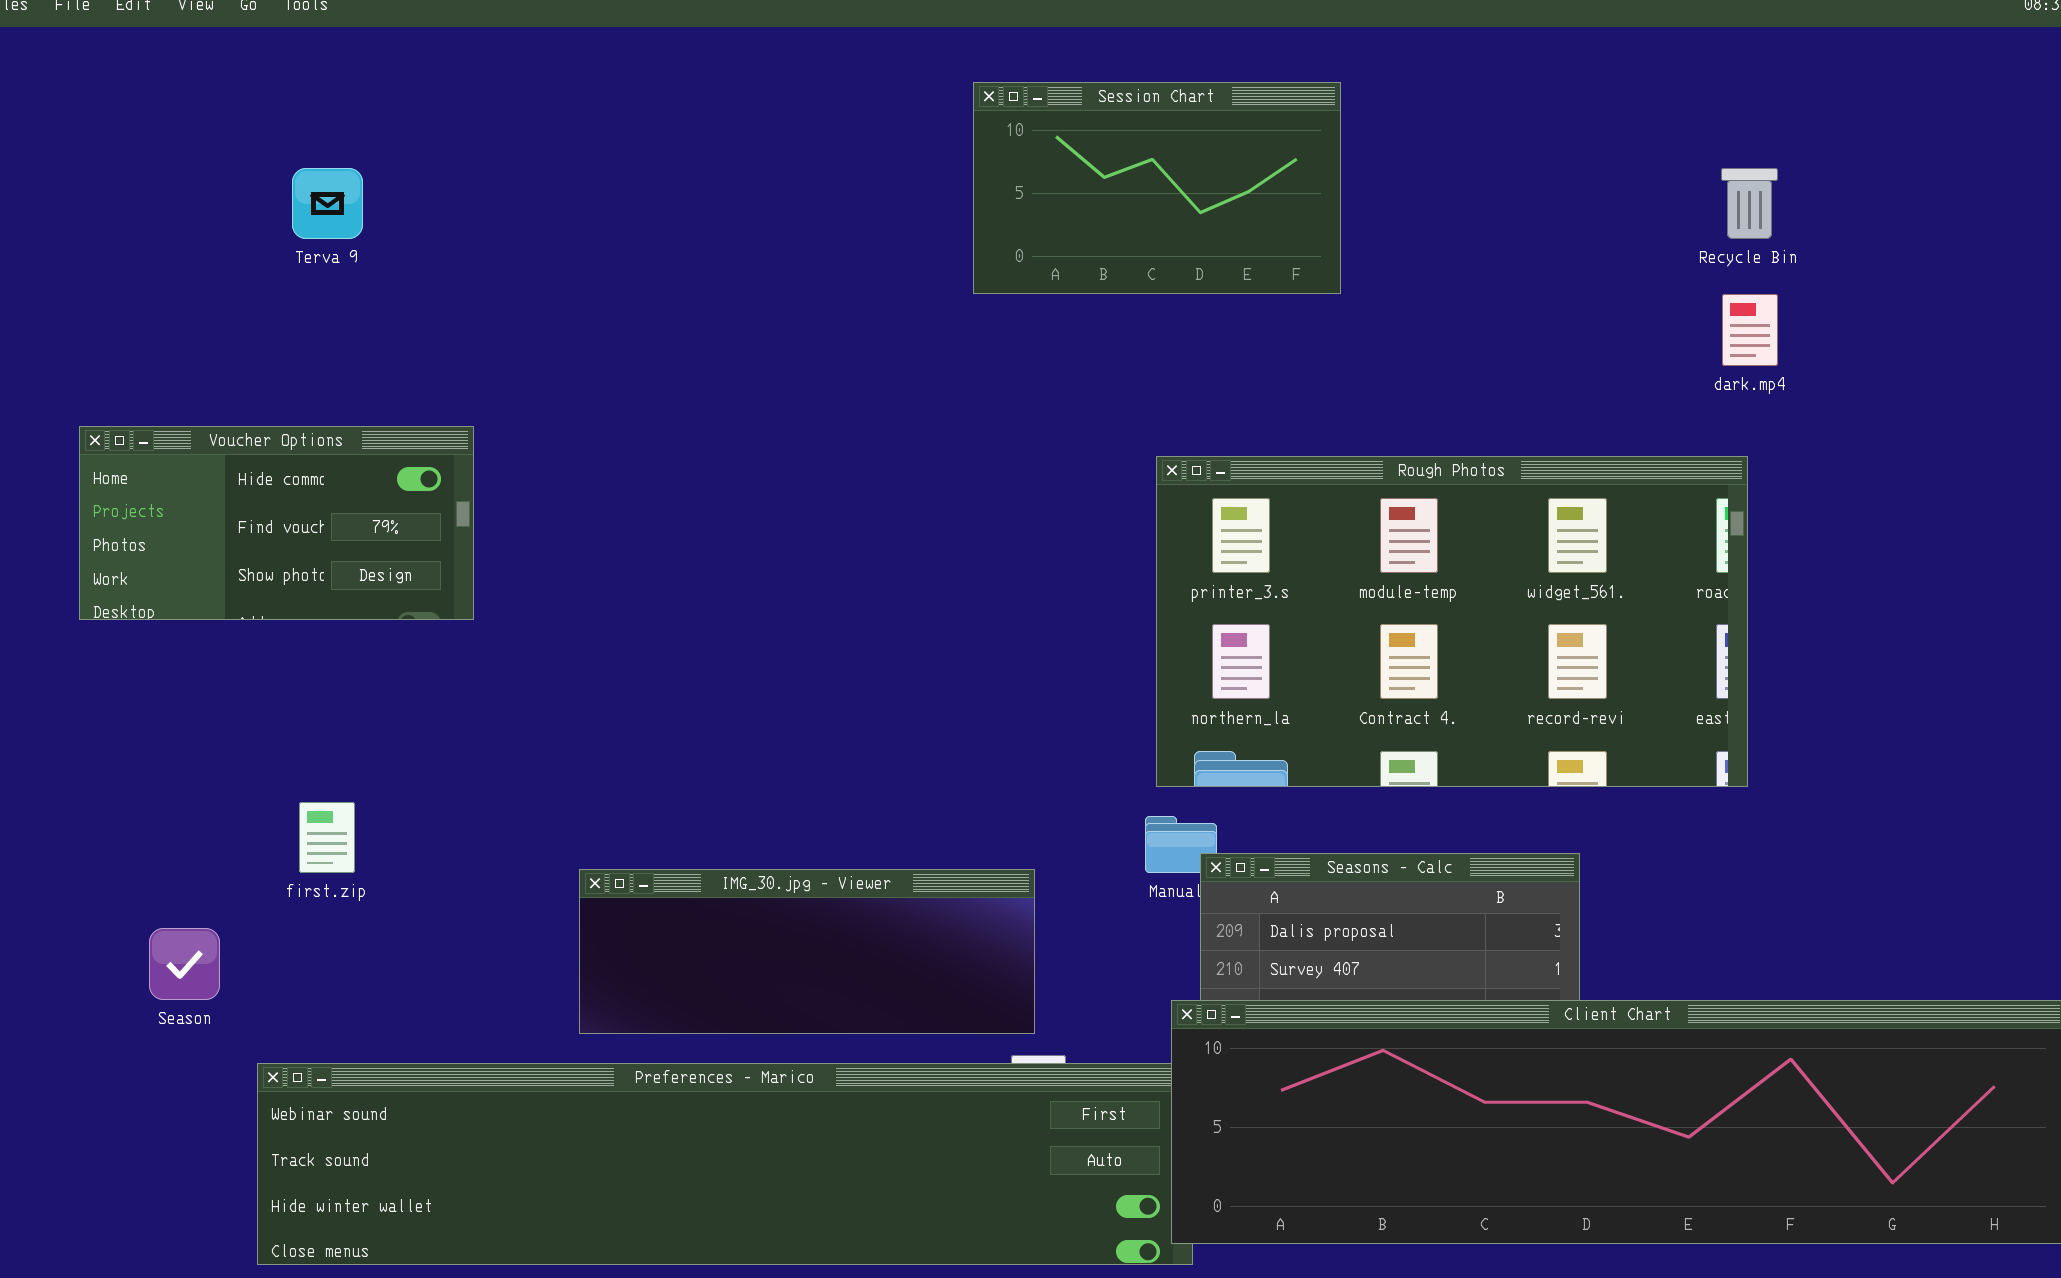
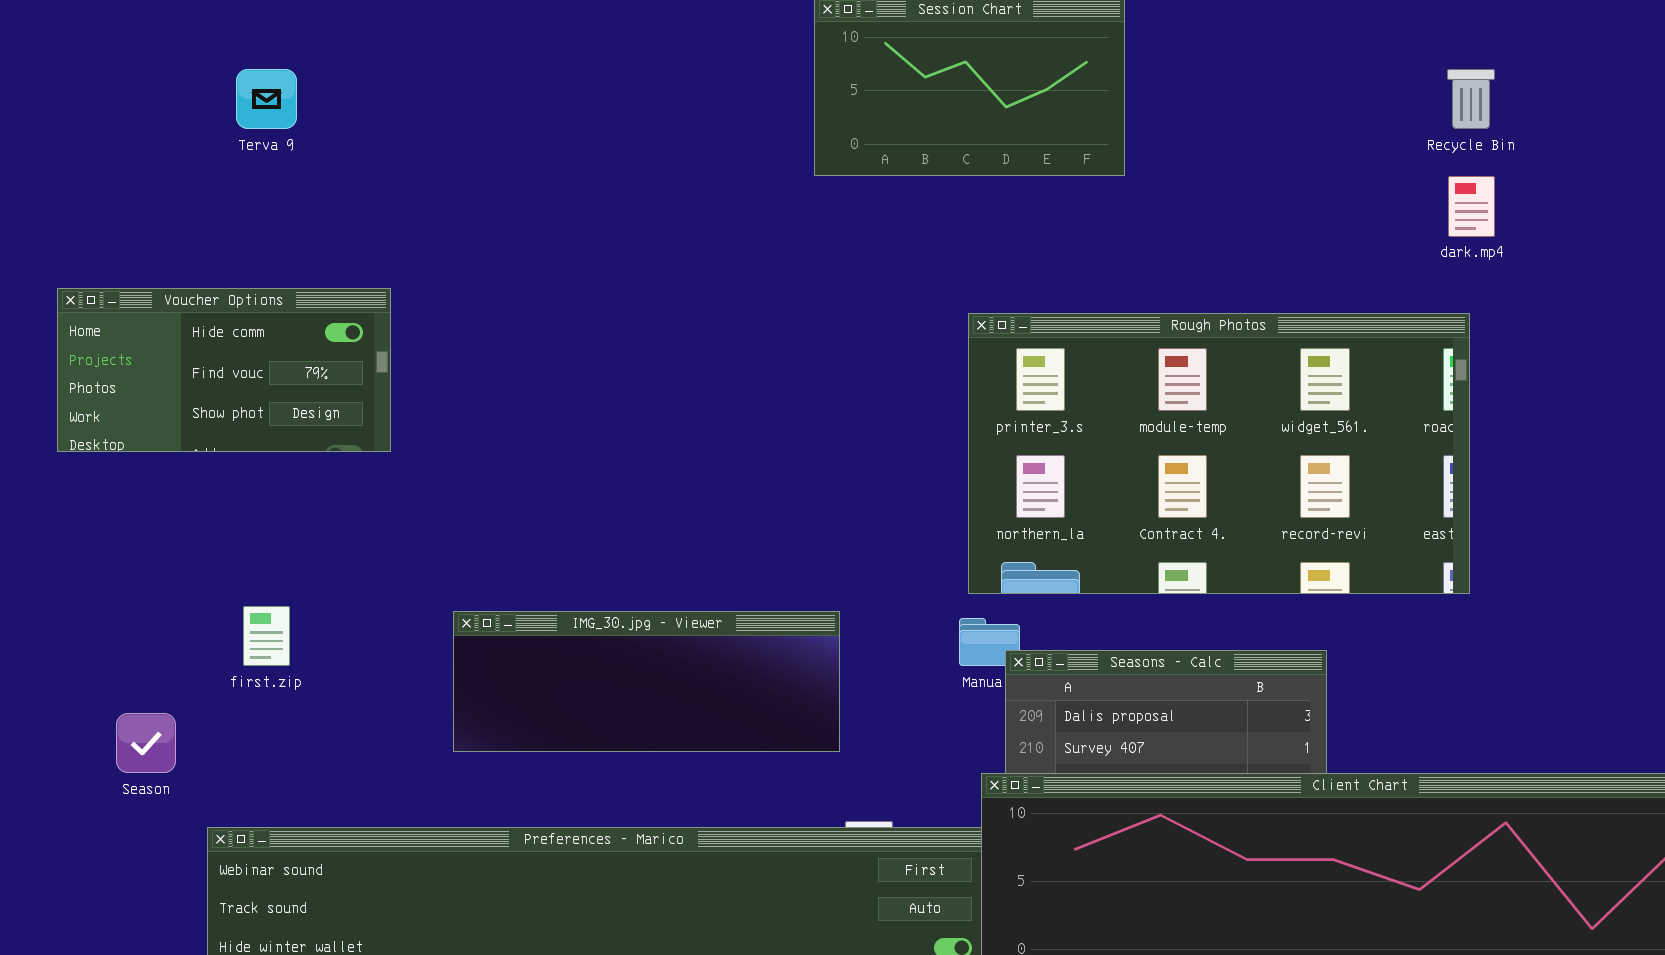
IMG_30.jpg - Viewer: [579,869,1035,1034] -> [453,611,840,752], moved

